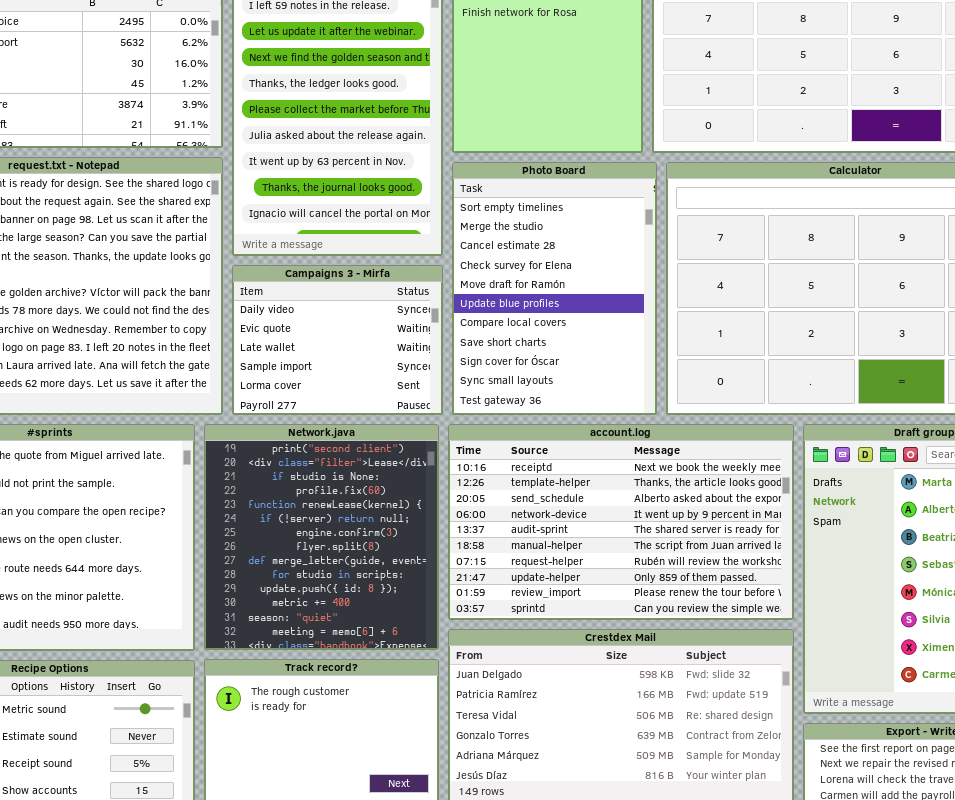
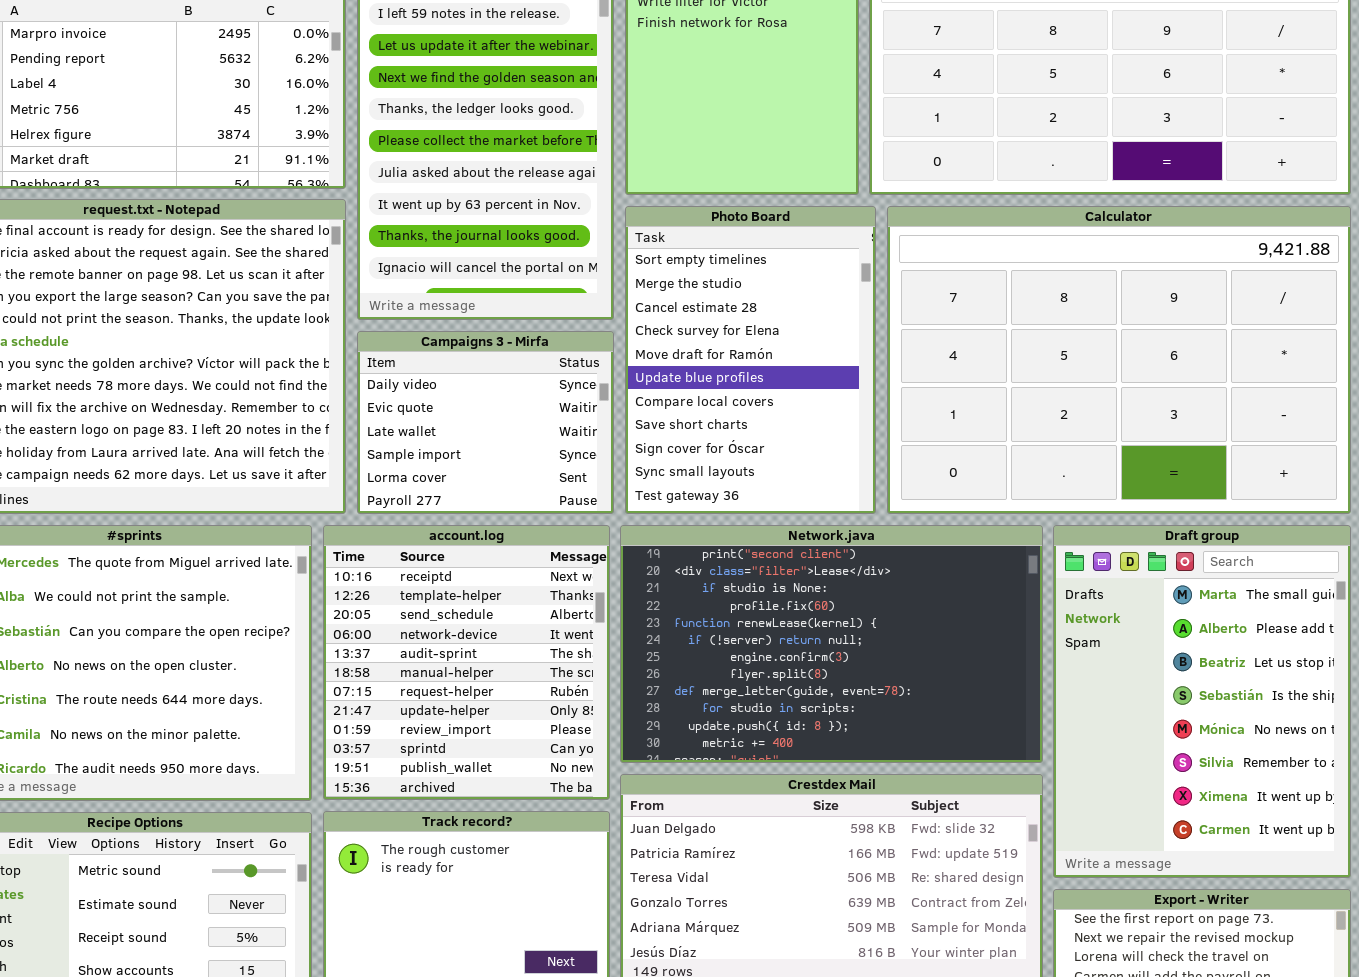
Network.java: [204,424,439,650] -> [620,525,1043,763], moved, resized
account.log: [448,424,794,620] -> [323,525,610,800], moved, resized

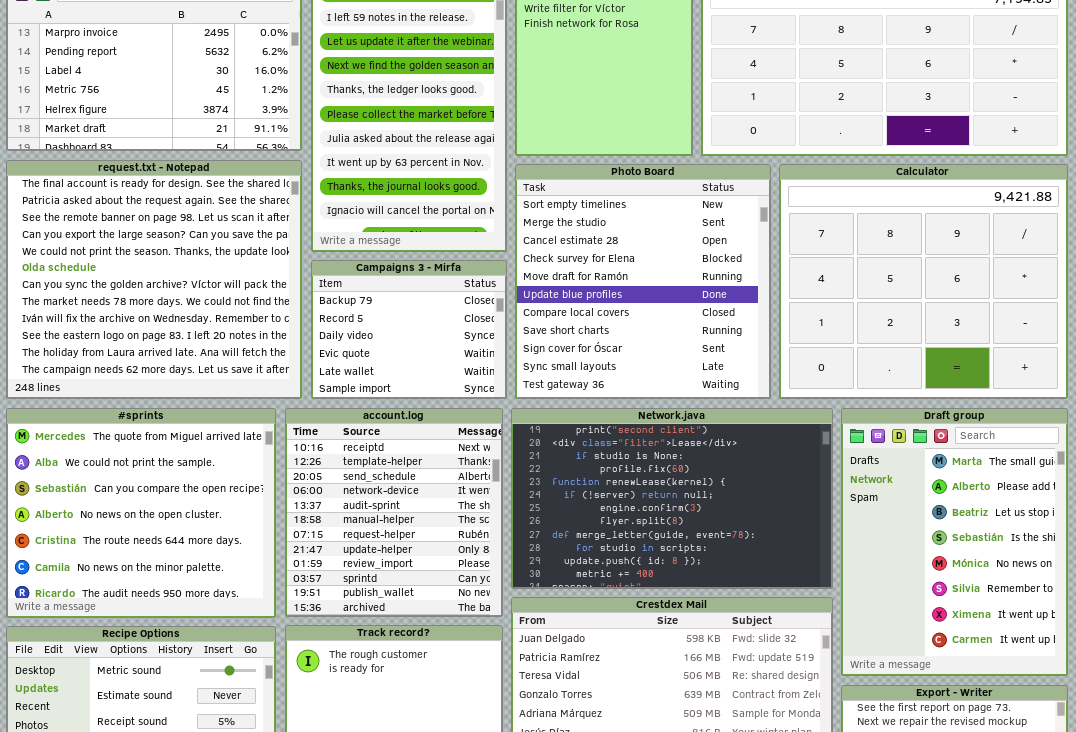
Photo Board: [625,206,876,514] -> [515,164,771,399], resized
Calculator: [887,206,1351,514] -> [779,164,1068,399], resized
Campaigns 3 - Mirfa: [357,331,614,514] -> [311,260,507,399], scrolled up 2 rows

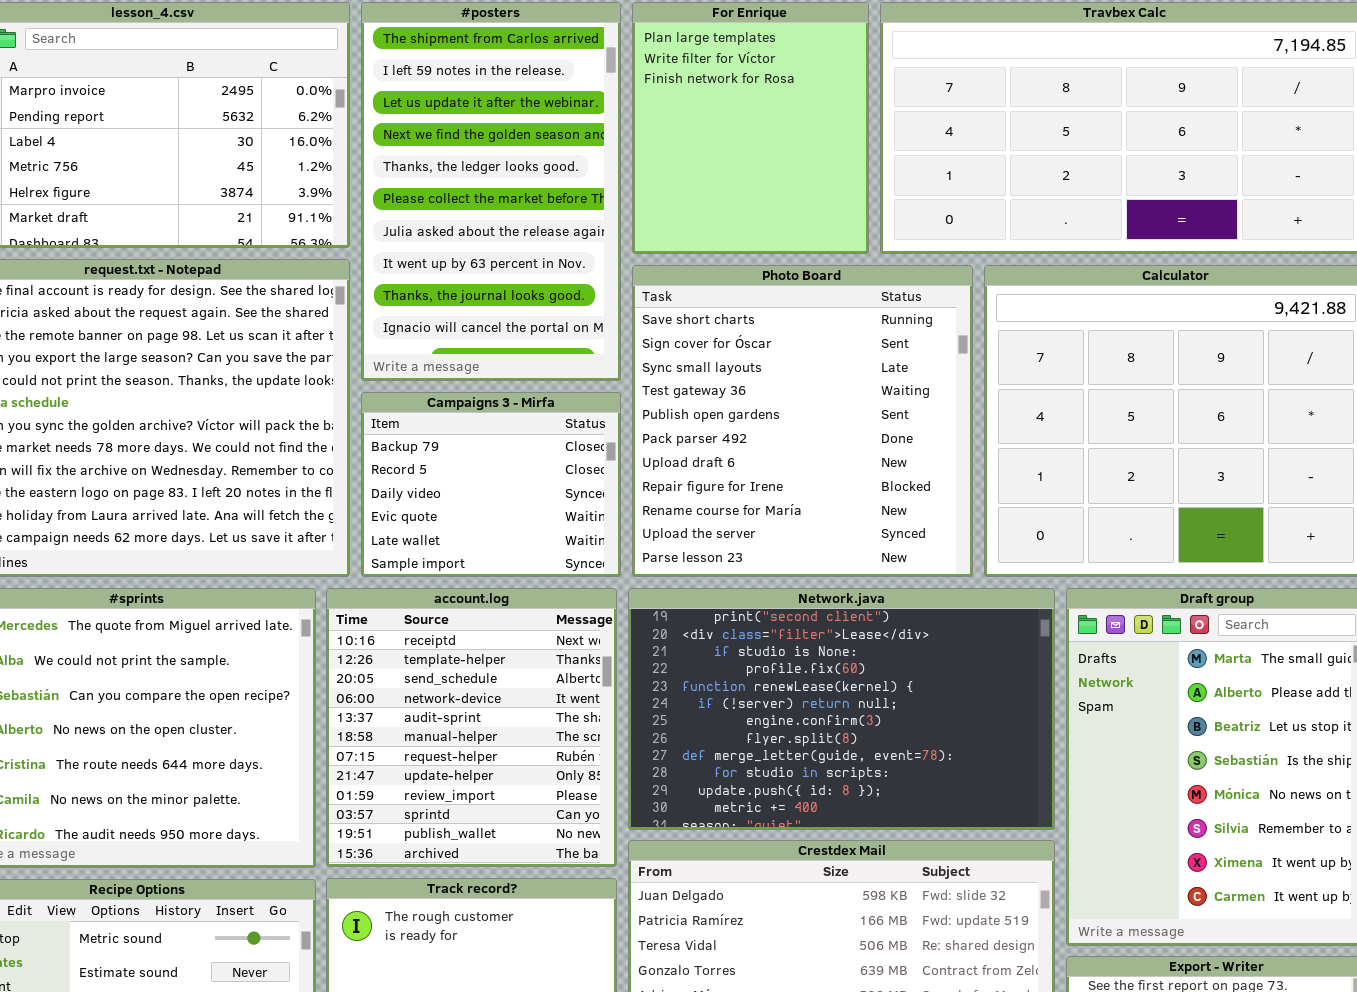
Photo Board: [515,164,771,399] -> [632,265,973,577], scrolled down 7 rows

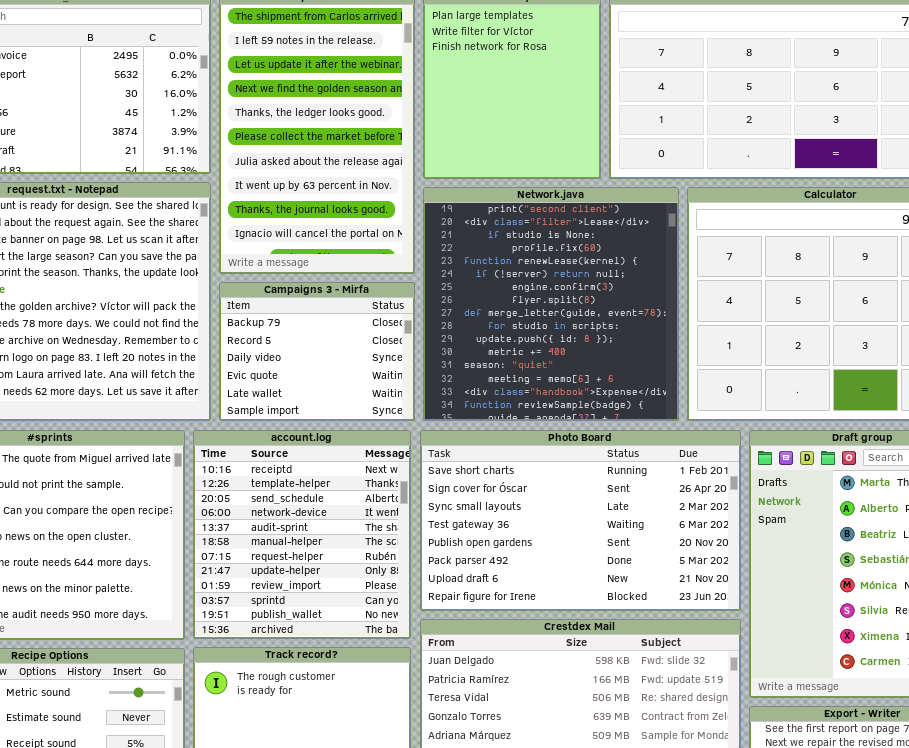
Photo Board: [632,265,973,577] -> [420,430,741,611], moved, resized
Network.java: [628,588,1055,830] -> [423,187,679,421], moved, resized

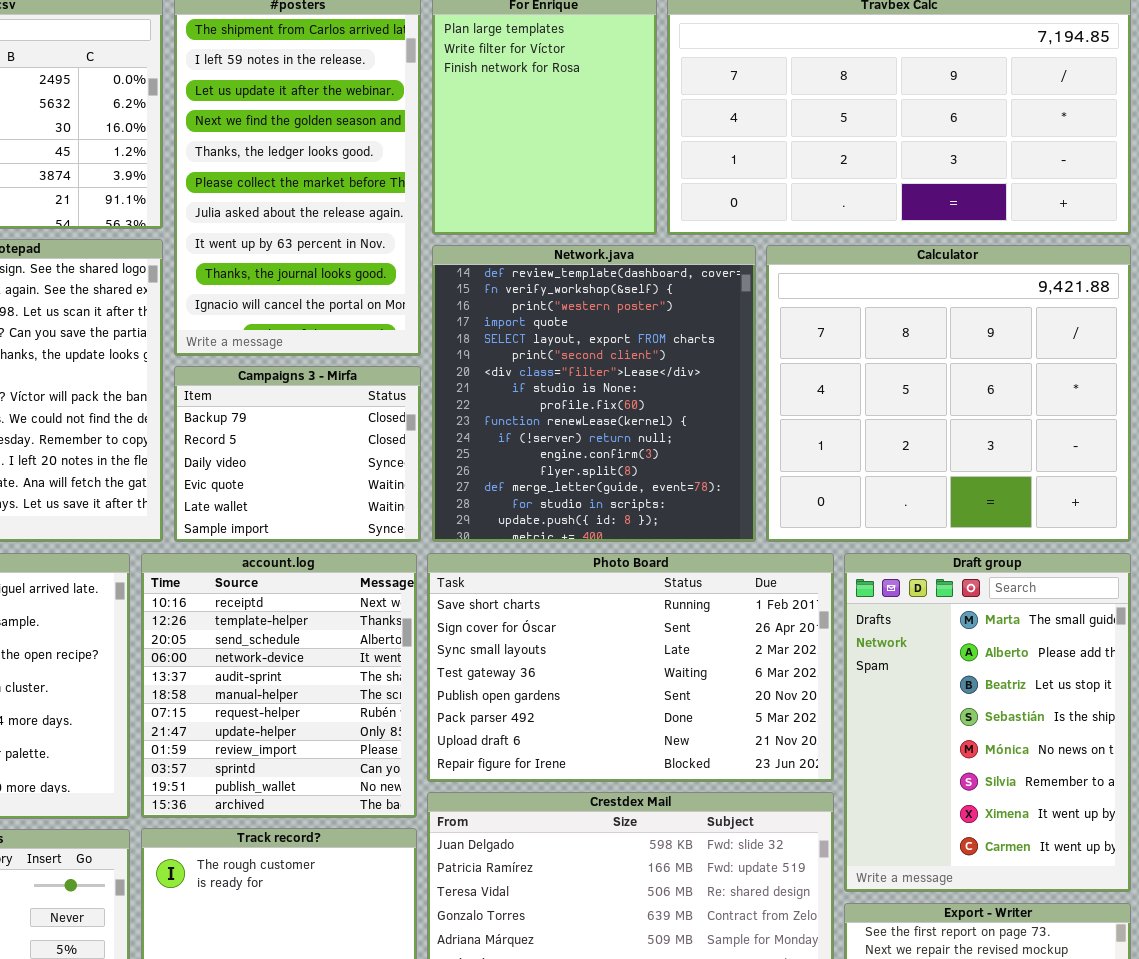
Network.java: [423,187,679,421] -> [432,245,756,542], scrolled up 5 rows

